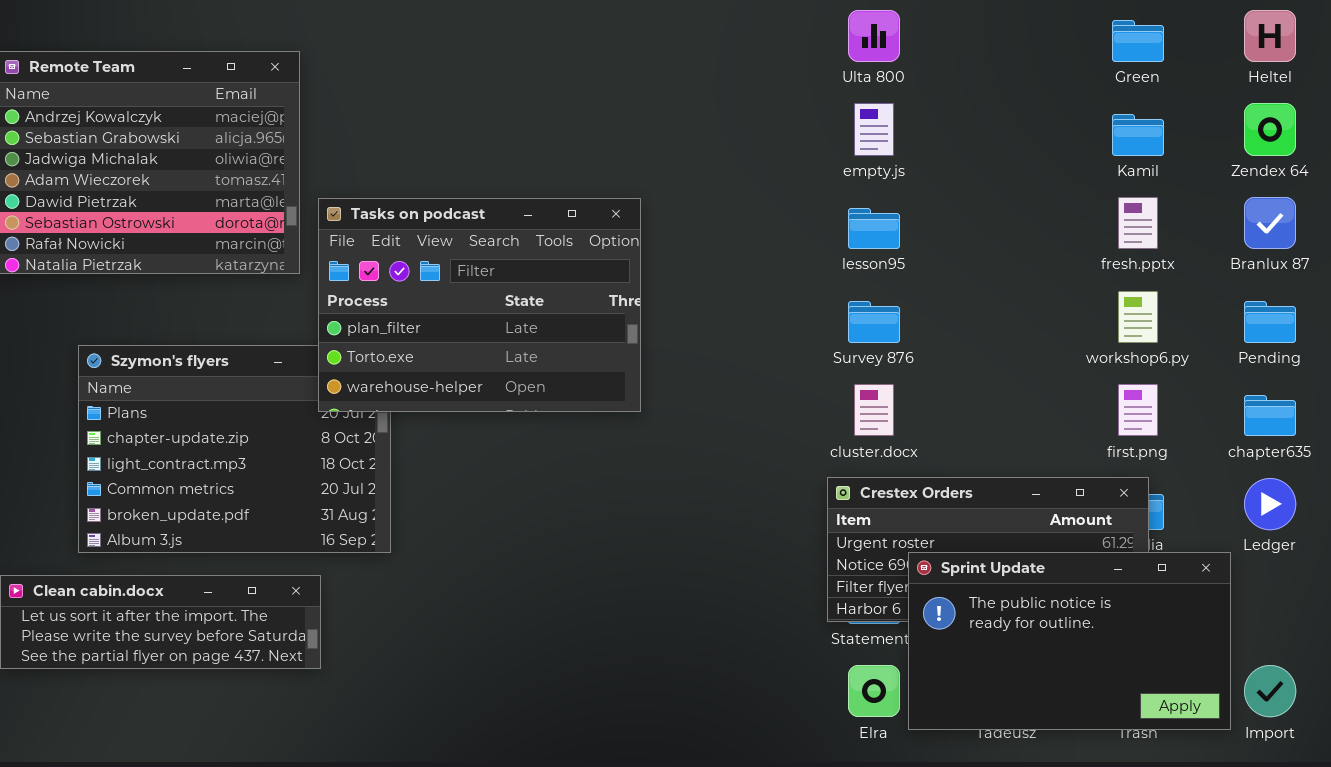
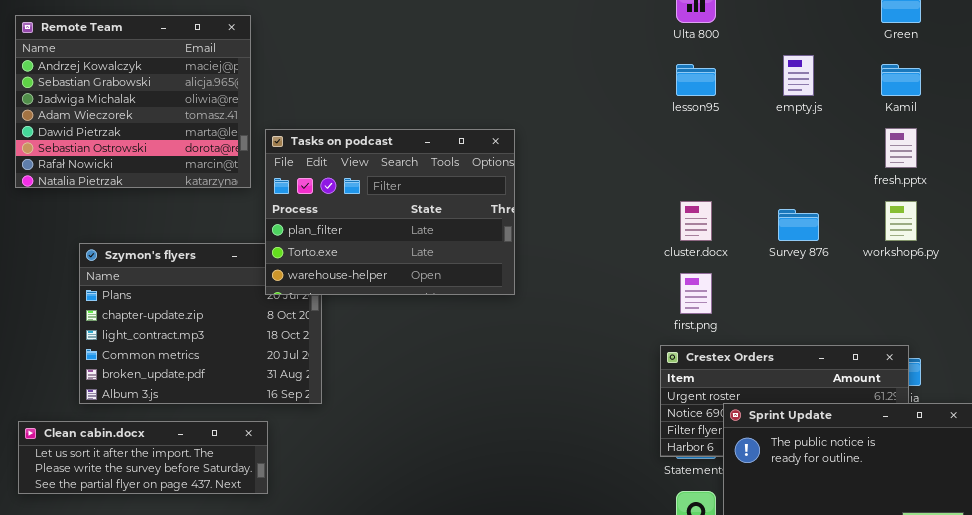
empty.js: [854,103,894,156] -> [783,55,814,96], moved
lesson95: [848,208,900,249] -> [676,64,716,96], moved
Survey 876: [848,301,900,343] -> [778,209,819,241], moved
cluster.docx: [854,384,894,436] -> [680,201,712,241], moved
first.png: [1118,384,1158,436] -> [680,273,712,314], moved

